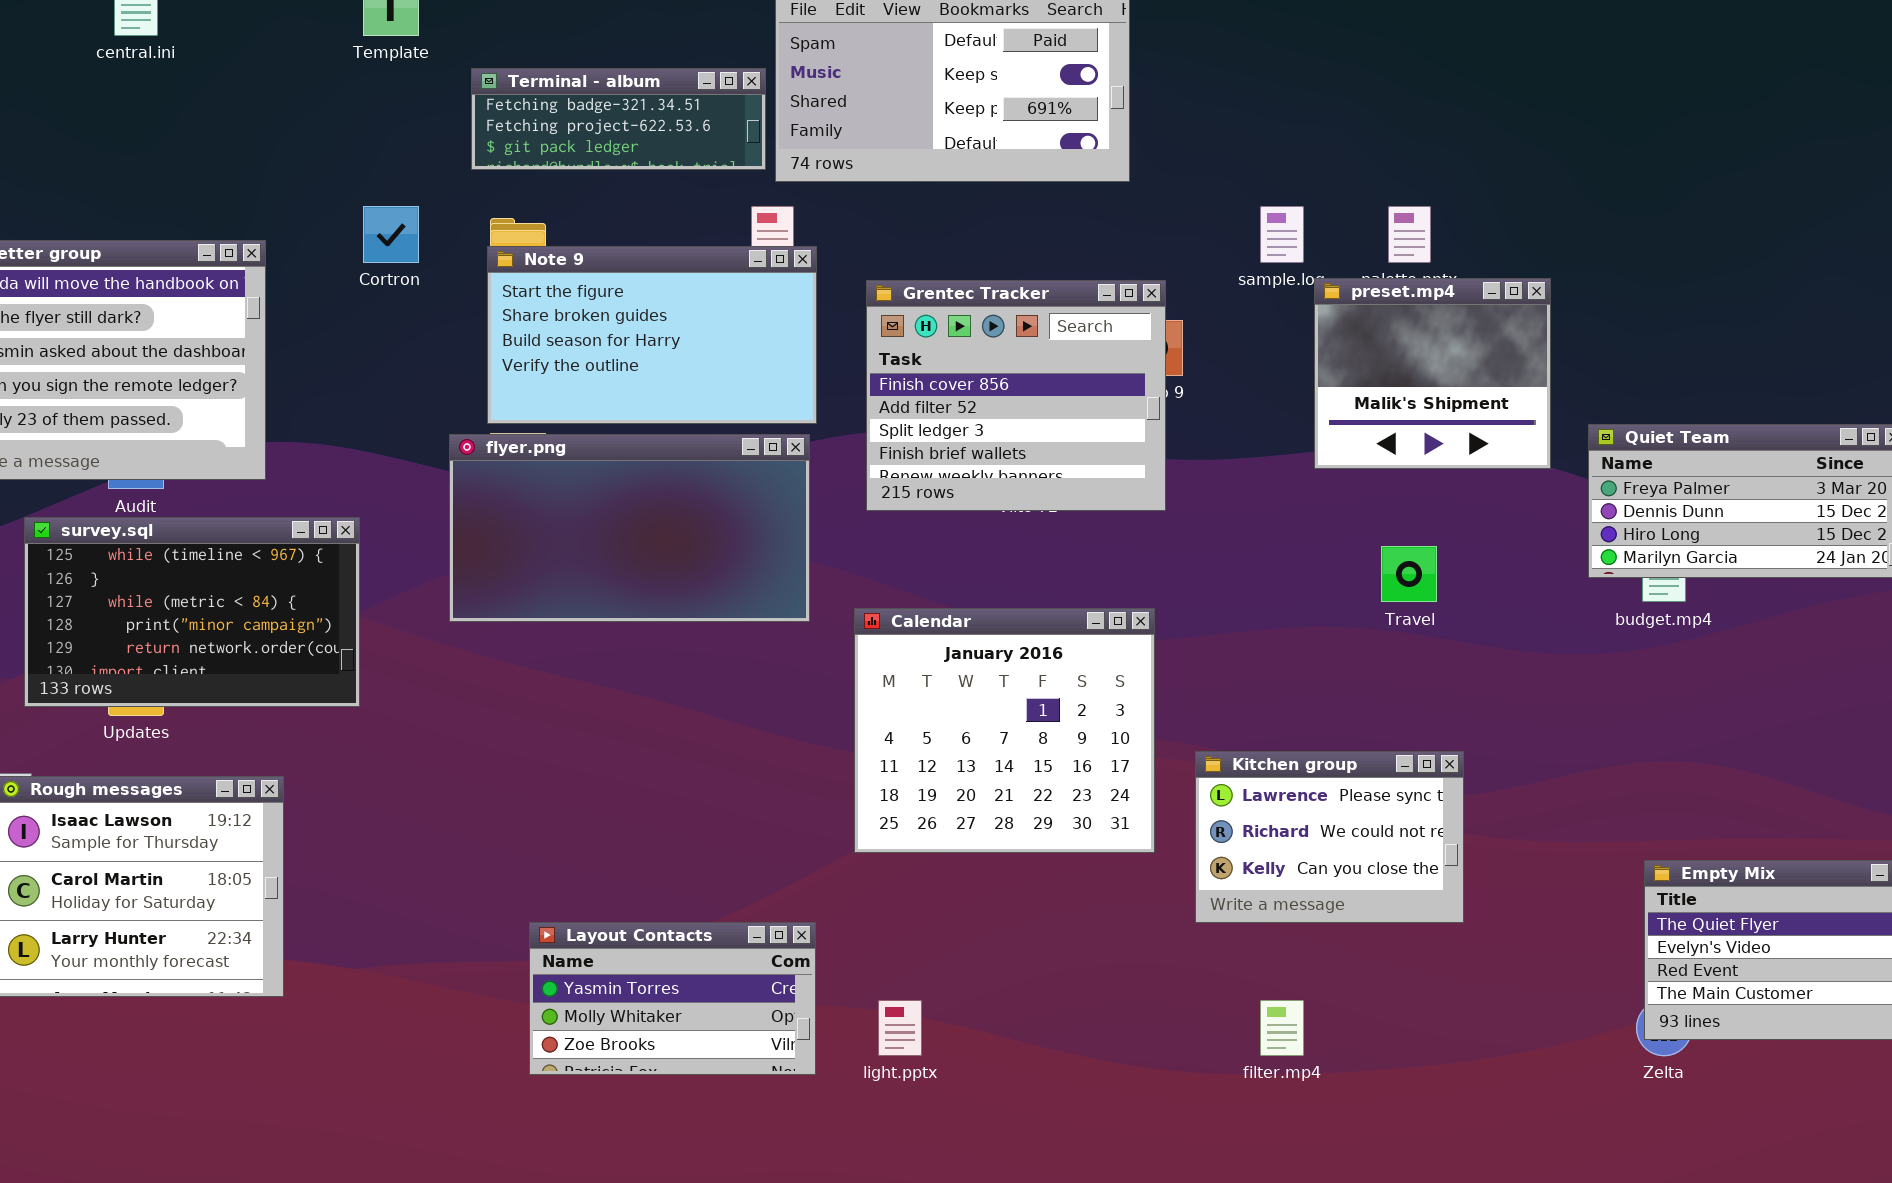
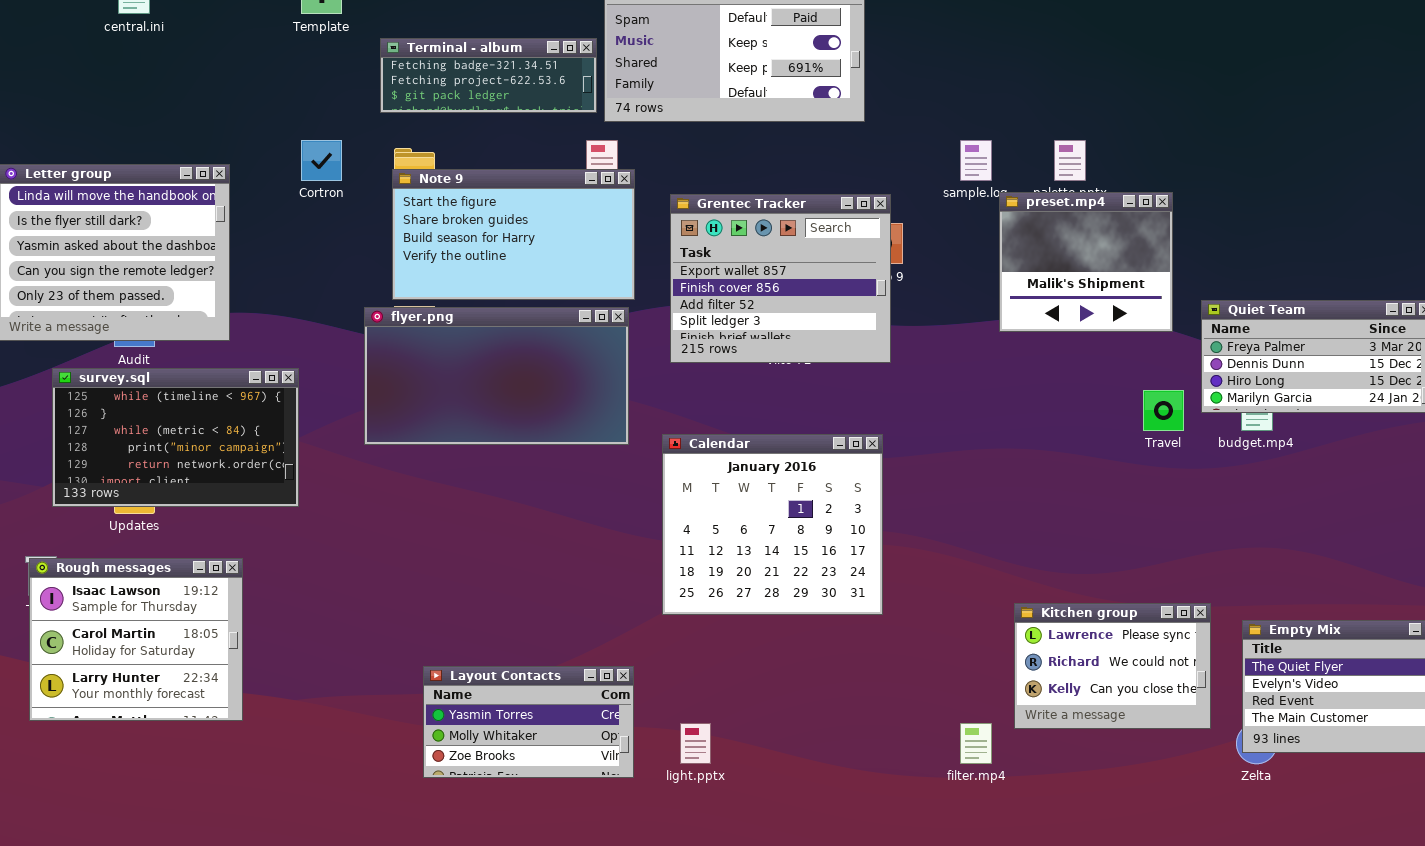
Grentec Tracker: [866,280,1166,511] -> [670,194,891,363], scrolled up 1 row
Travel: [1381,546,1437,602] -> [1143,390,1184,431], moved
Kitchen group: [1195,751,1464,923] -> [1014,603,1211,729], moved

